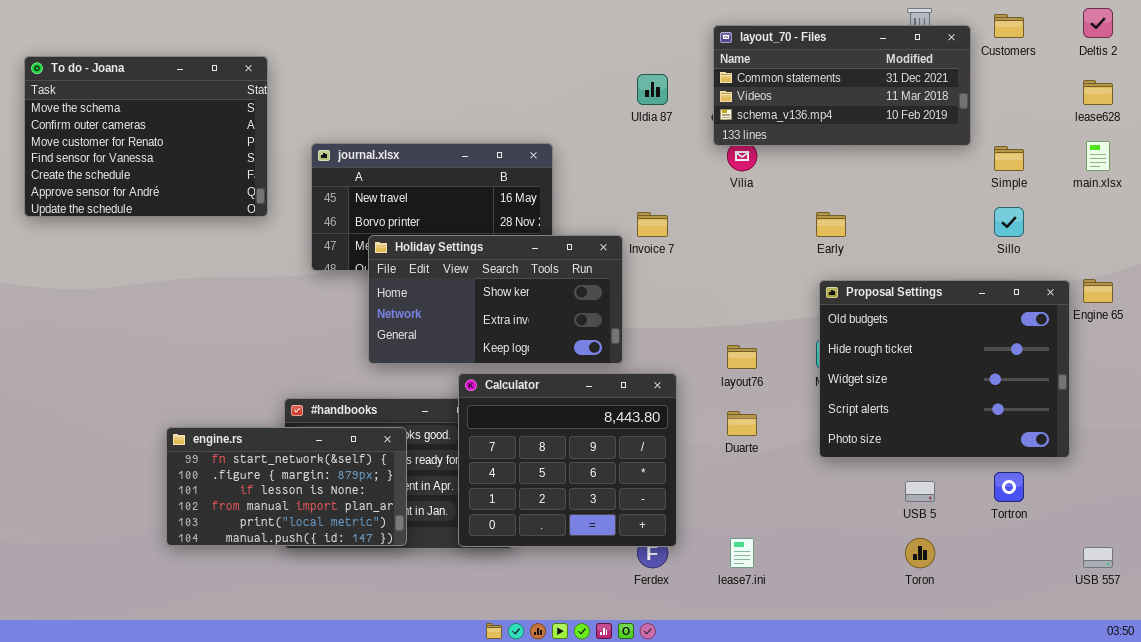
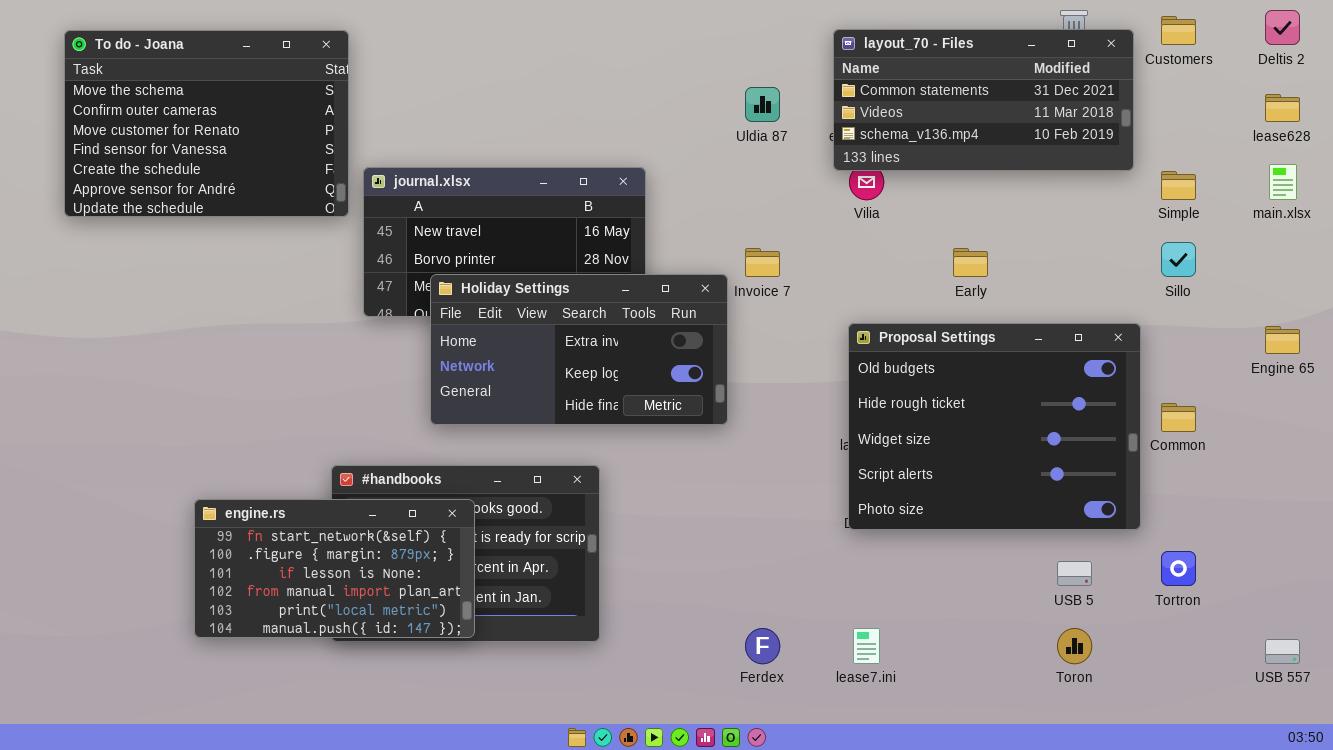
To do - Joana: [24,56,268,217] -> [64,30,349,217], moved
Holiday Settings: [368,235,623,364] -> [430,274,728,425], scrolled down 1 row
Proposal Settings: [819,280,1070,458] -> [848,323,1141,530], moved
Calculator: [458,373,677,547] -> none, closed

